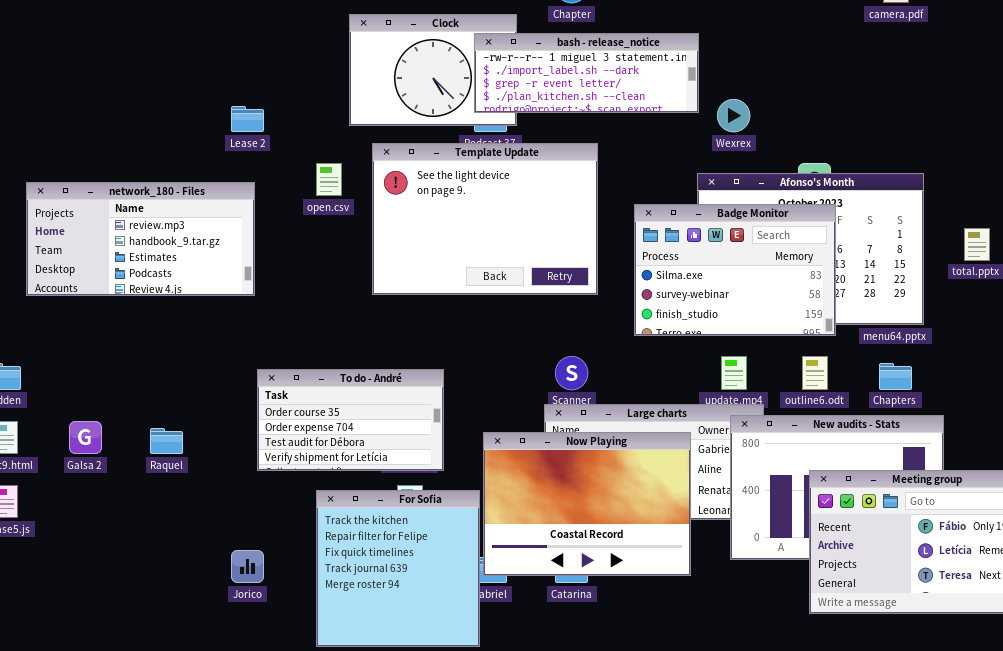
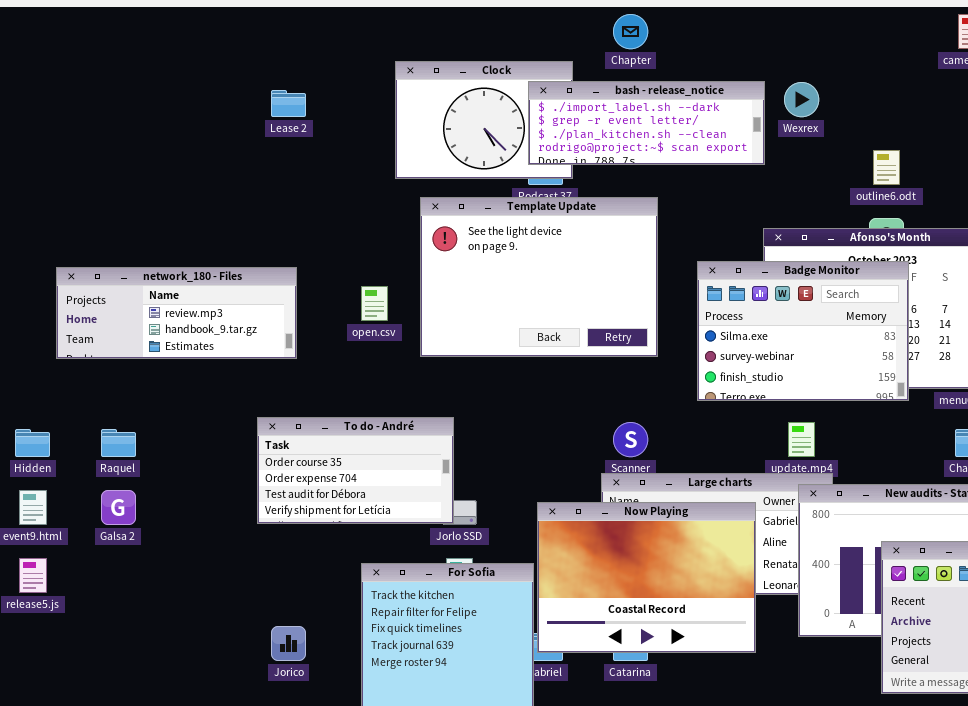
bash - release_notice: [474,33,699,113] -> [528,81,765,165], scrolled down 1 row
Wexrex: [717,99,750,132] -> [784,82,819,117], moved
Lease 2: [231,106,264,132] -> [271,90,306,117], moved
open.csv: [316,163,342,196] -> [361,286,388,321], moved
network_180 - Files: [26,182,255,296] -> [56,267,297,359], resized
outline6.odt: [802,356,828,390] -> [873,150,900,185], moved
To do - André: [257,369,444,471] -> [257,417,454,524], moved
Raquel: [150,428,183,454] -> [101,429,136,457], moved

